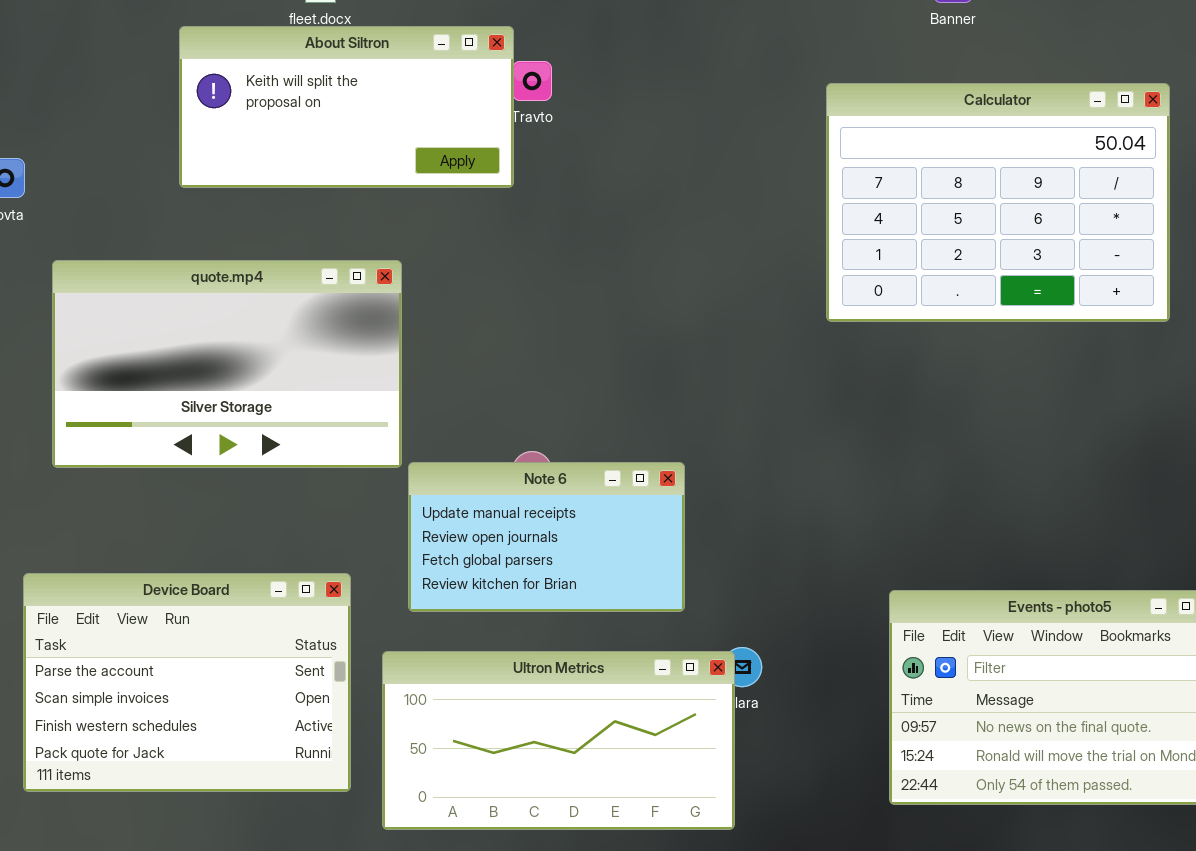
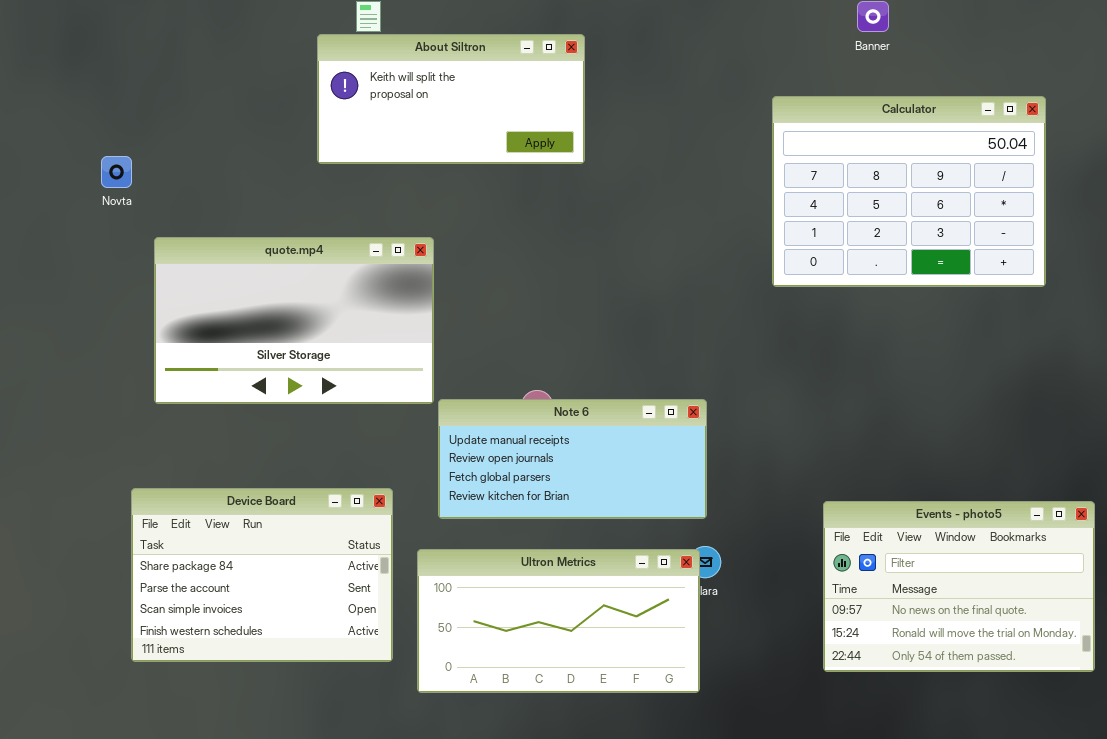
About Siltron: [179,26,514,188] -> [317,34,585,164], moved
Note 6: [408,462,685,612] -> [438,399,707,519], resized
Device Board: [23,573,351,792] -> [131,488,393,662], scrolled up 1 row

